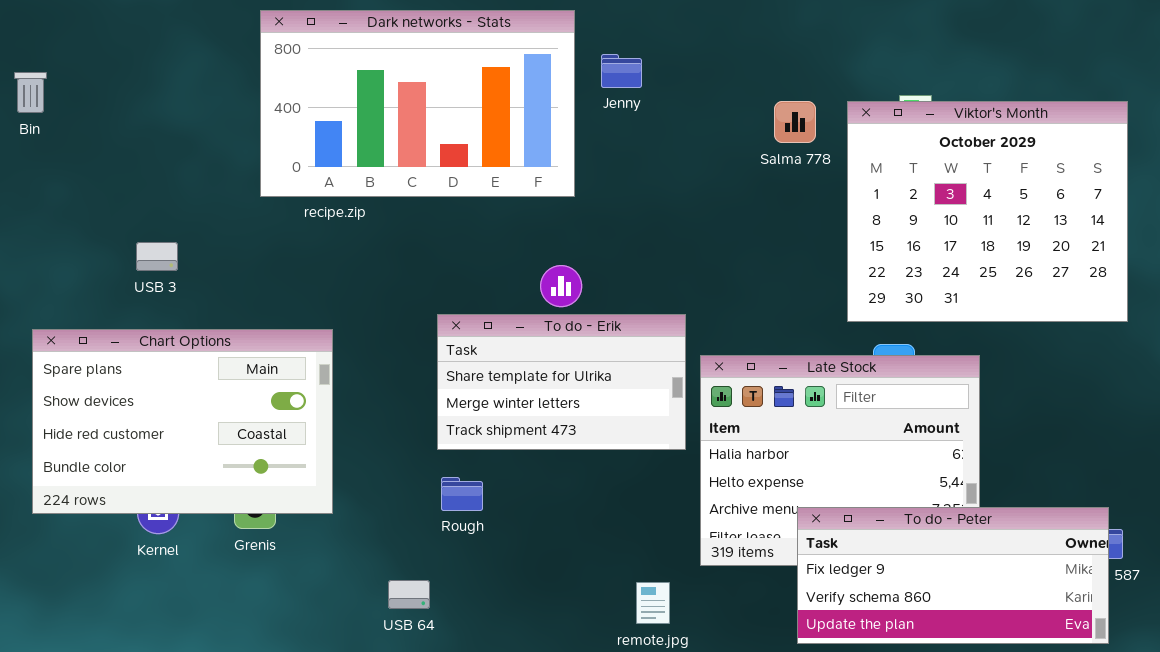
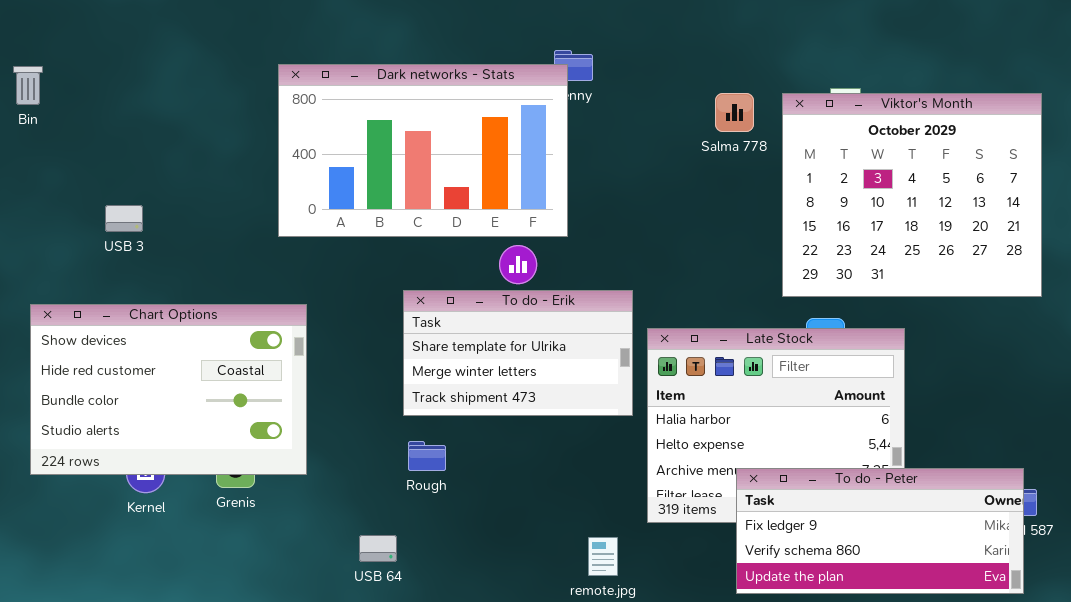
Dark networks - Stats: [260,10,575,197] -> [278,64,568,237], moved
USB 3: [136,242,178,271] -> [105,205,143,232], moved
Chart Options: [32,329,333,514] -> [30,304,307,475], scrolled down 1 row

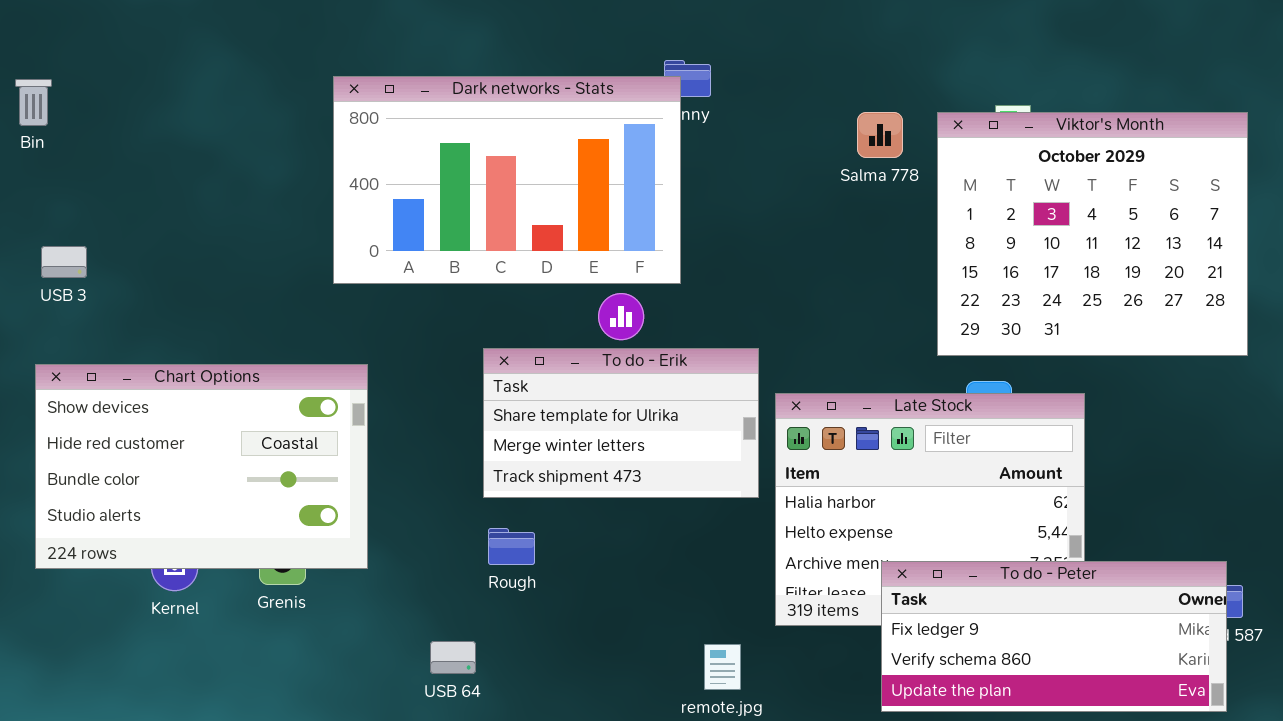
USB 3: [105,205,143,232] -> [41,246,87,278], moved

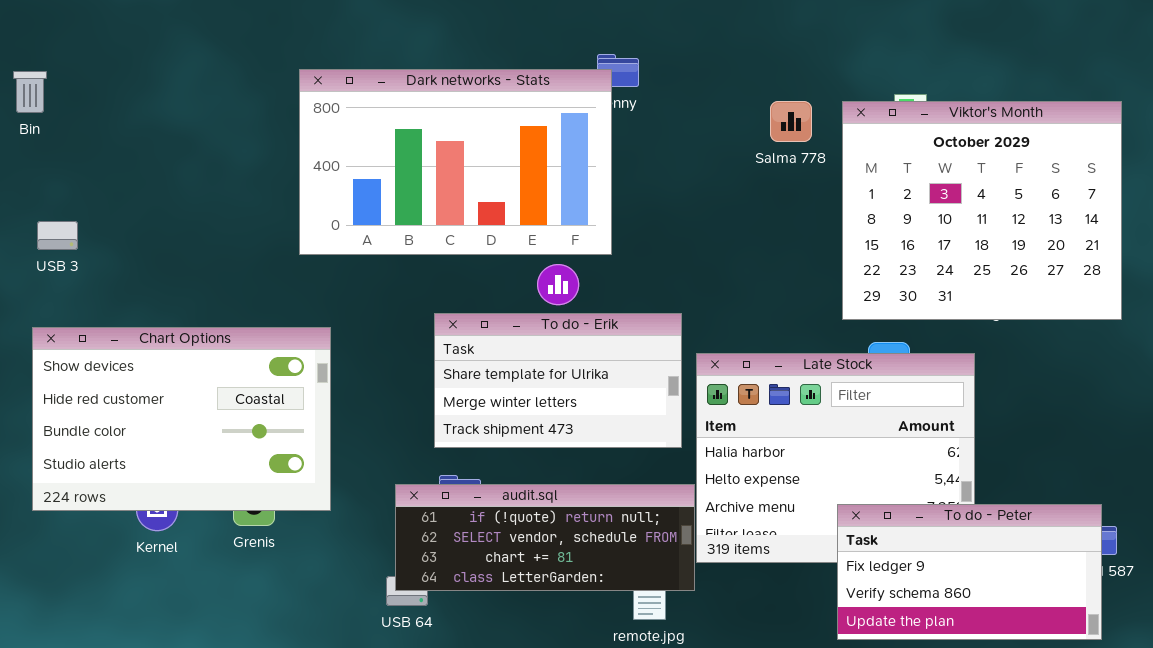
audit.sql: none -> [395,484,695,591], opened
To do - Peter: [881,561,1227,712] -> [837,504,1102,640], resized

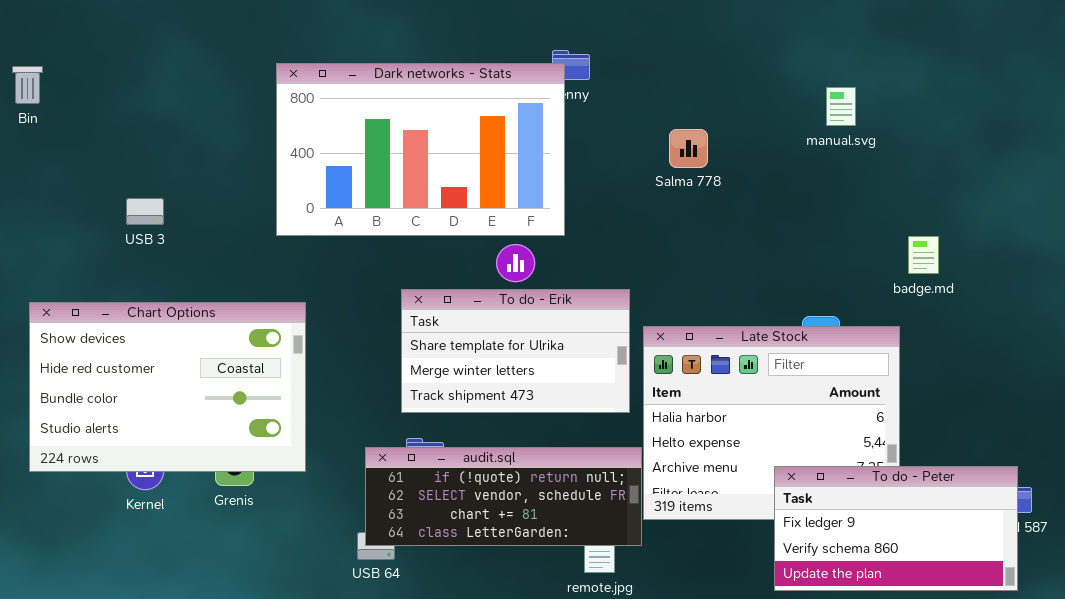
Salma 778: [770,101,812,142] -> [669,129,708,168], moved
Viktor's Month: [842,101,1122,320] -> none, closed
USB 3: [37,221,78,250] -> [126,198,164,225], moved

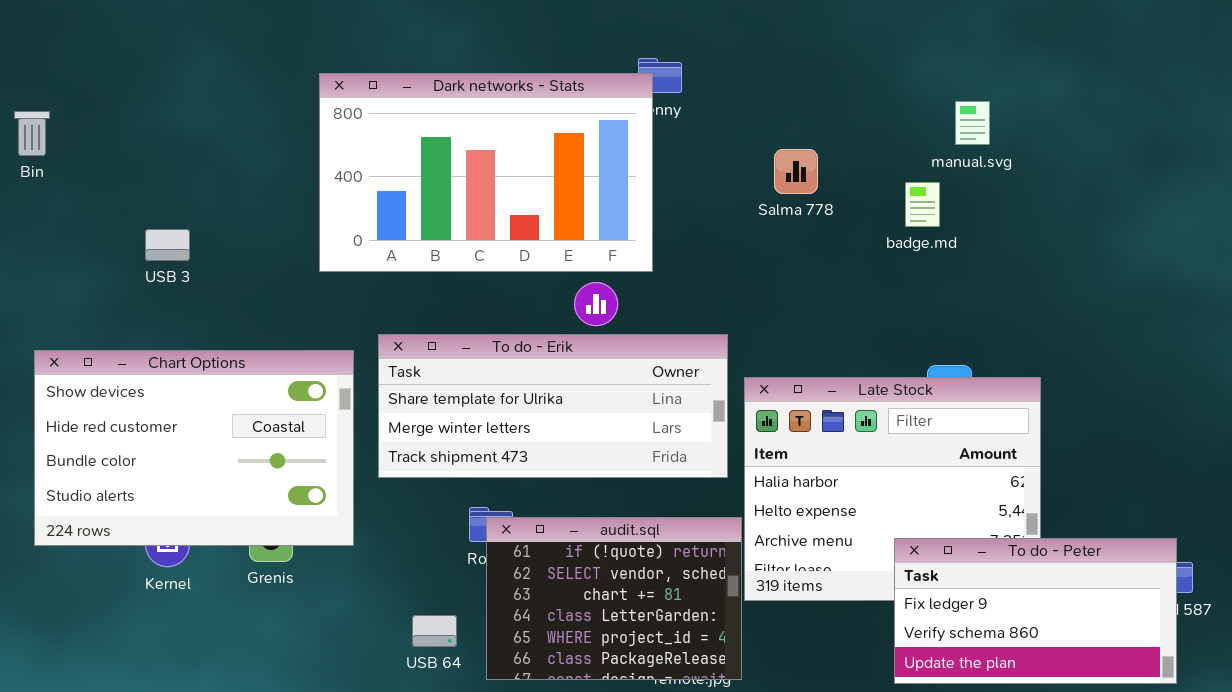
Bin: [12,66,43,104] -> [14,111,50,156], moved
badge.md: [908,236,939,274] -> [905,182,940,227], moved
To do - Erik: [401,289,630,413] -> [378,334,728,478], resized
audit.sql: [365,447,642,546] -> [486,517,742,680], resized

